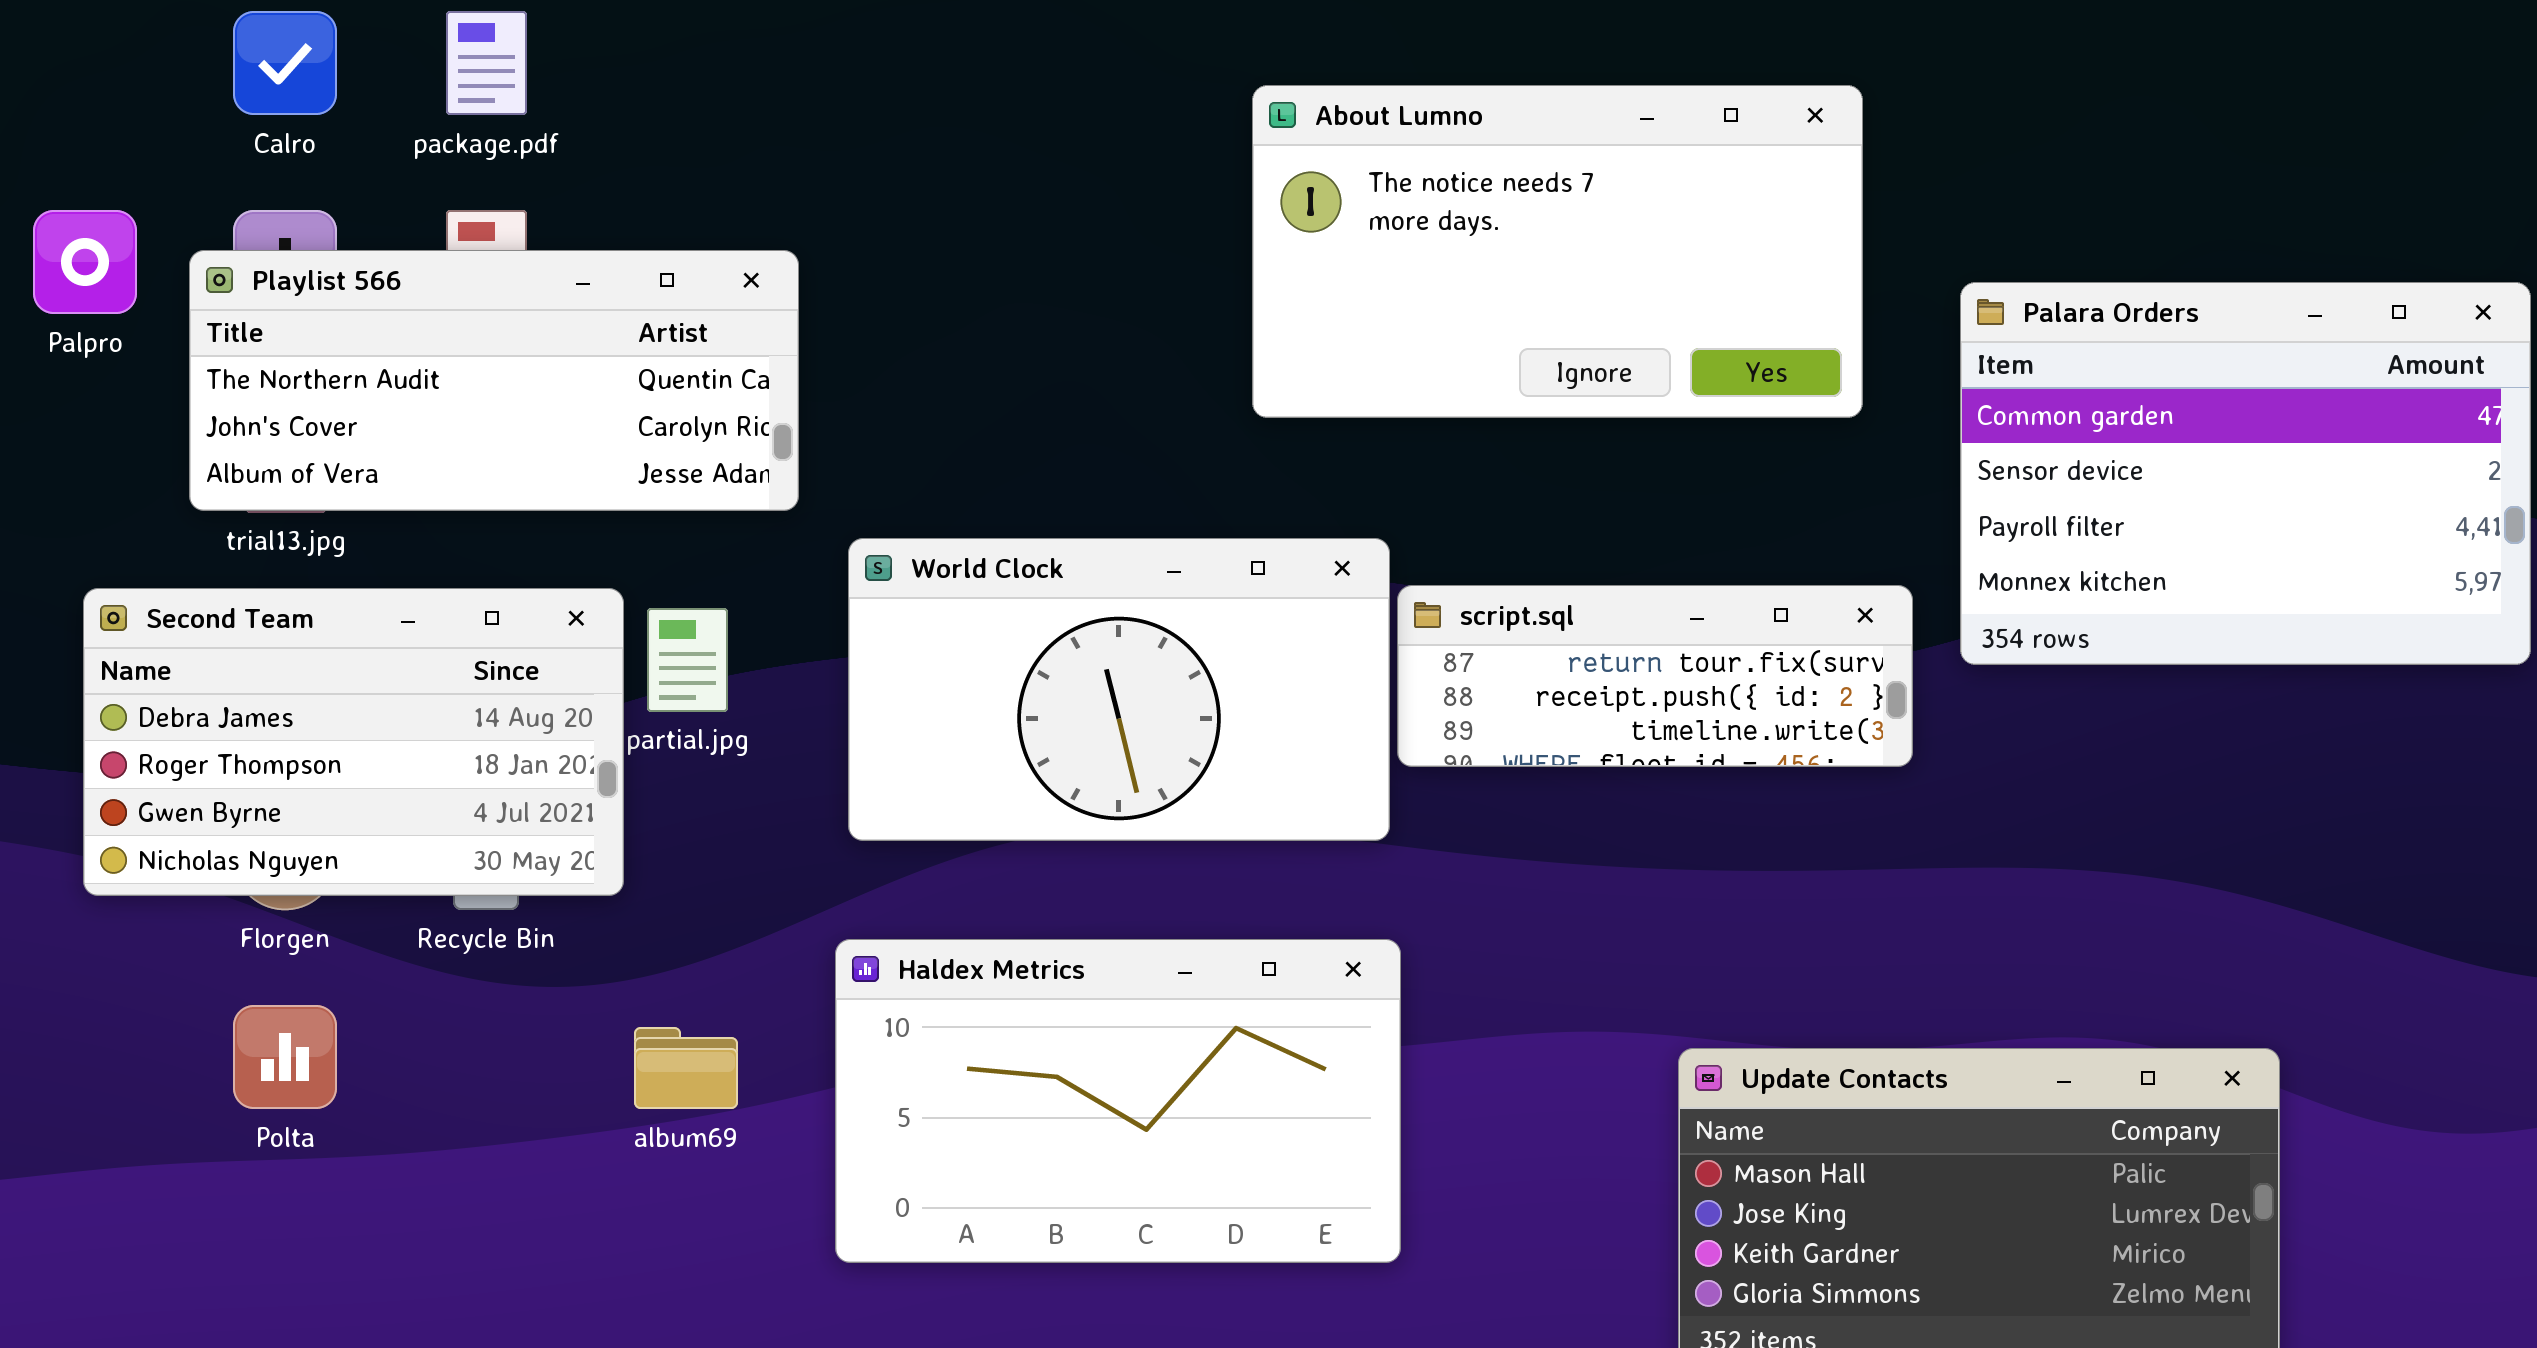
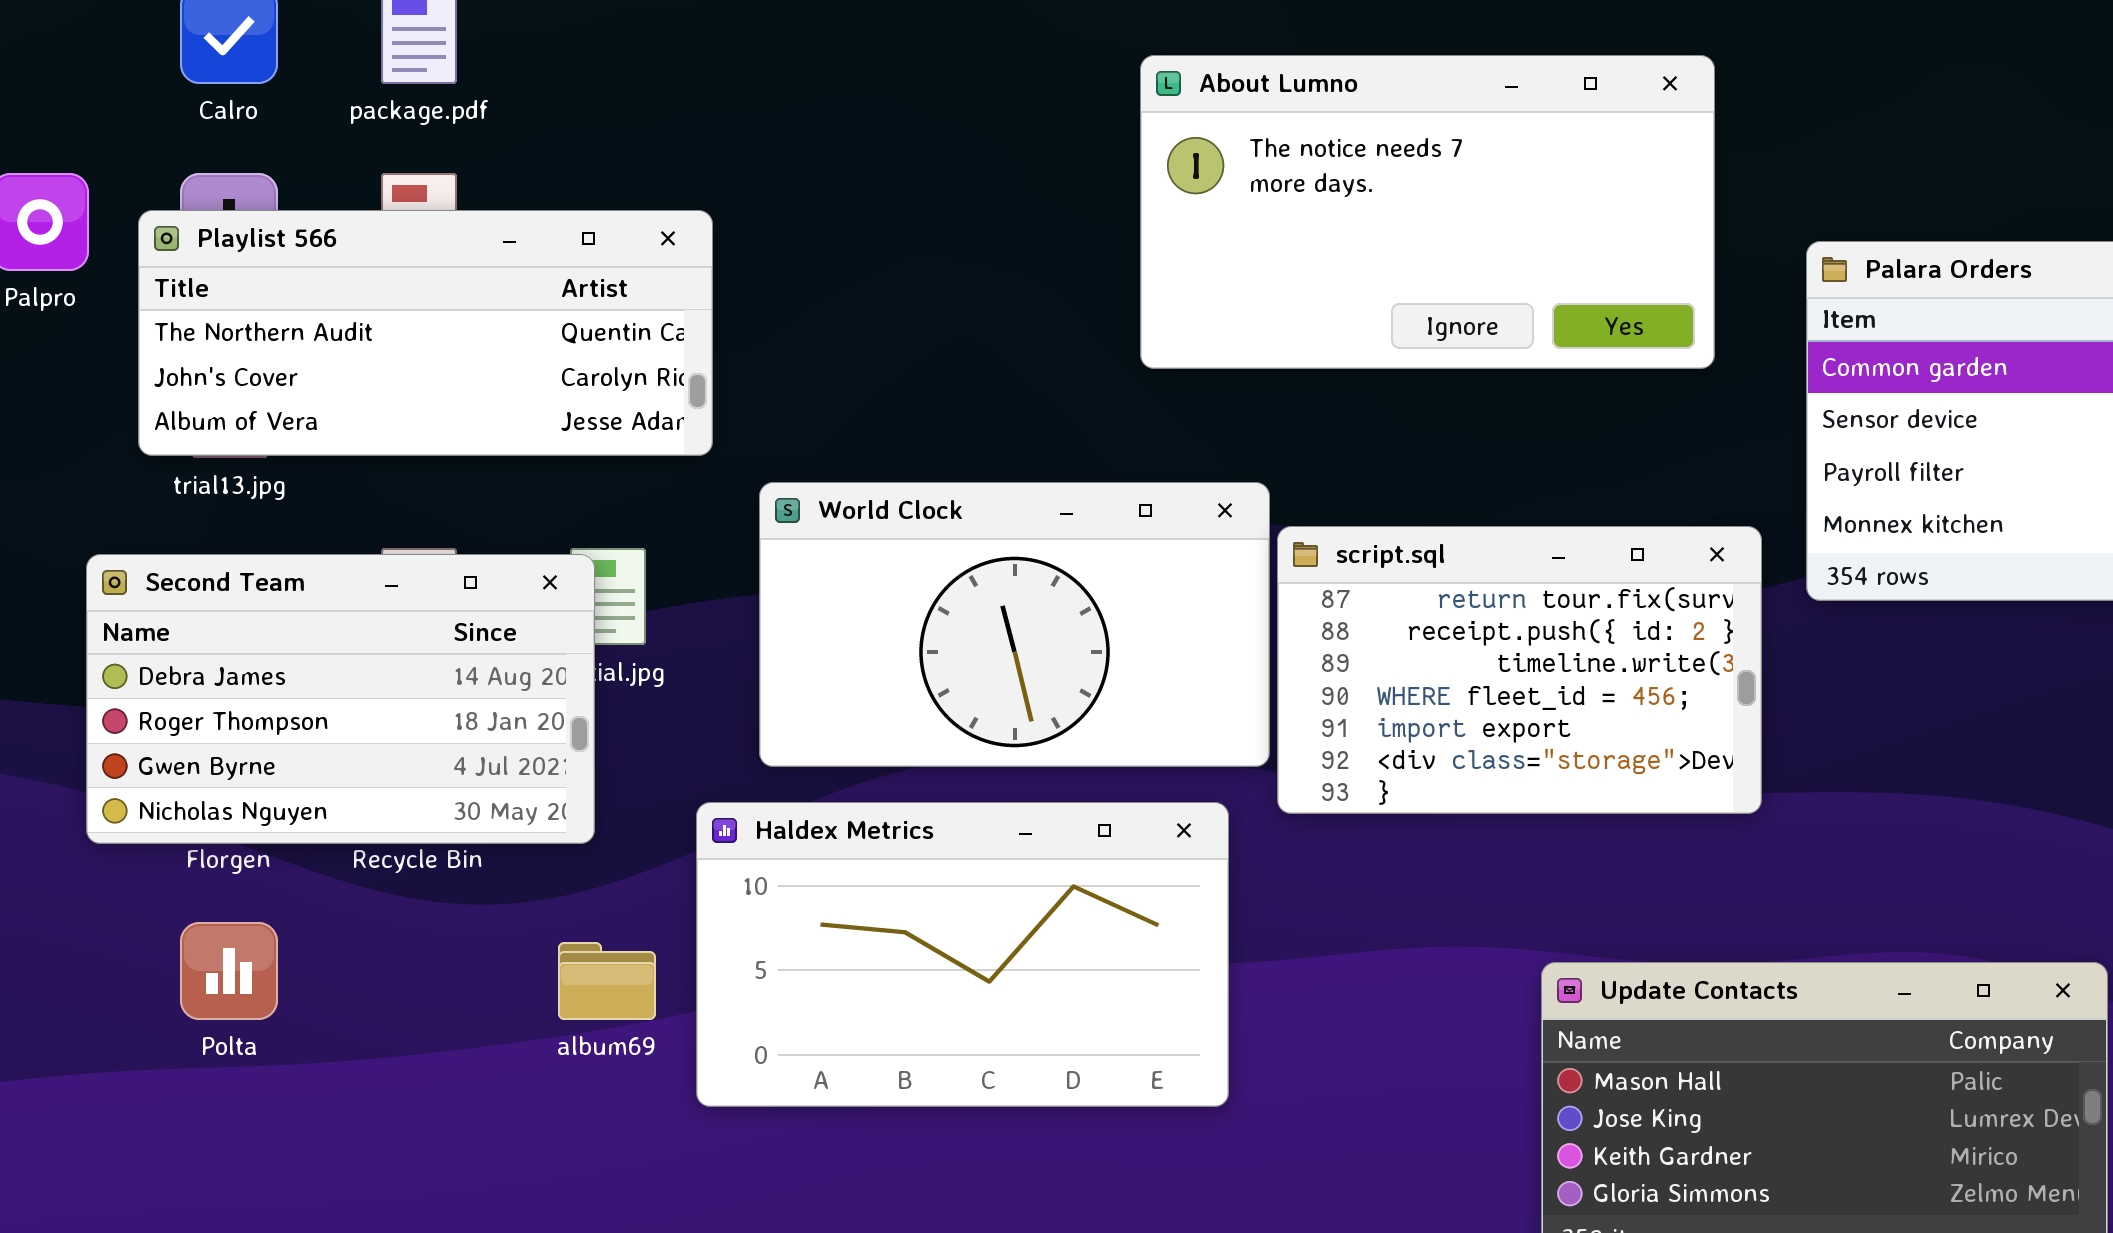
script.sql: [1397,585,1913,767] -> [1277,526,1762,814], resized
Second Team: [83,588,624,896] -> [86,554,595,844], moved
Haldex Metrics: [835,939,1401,1263] -> [696,802,1229,1107], moved

